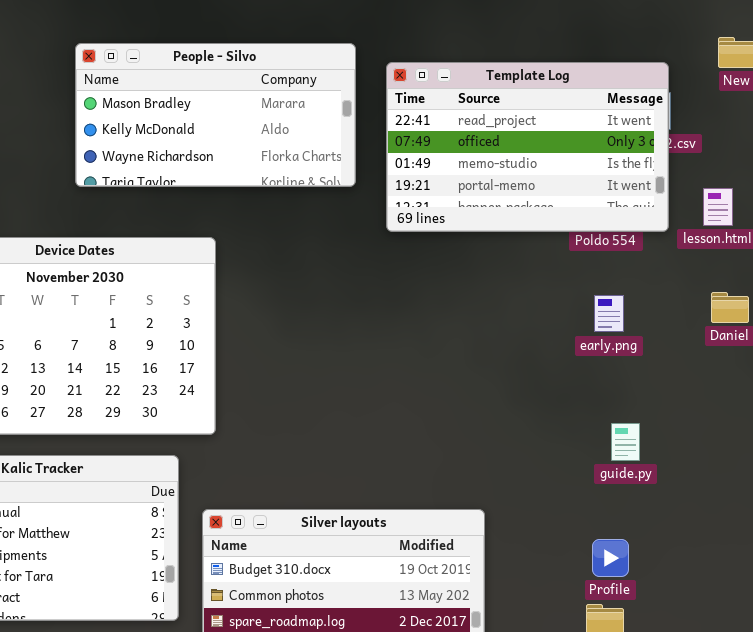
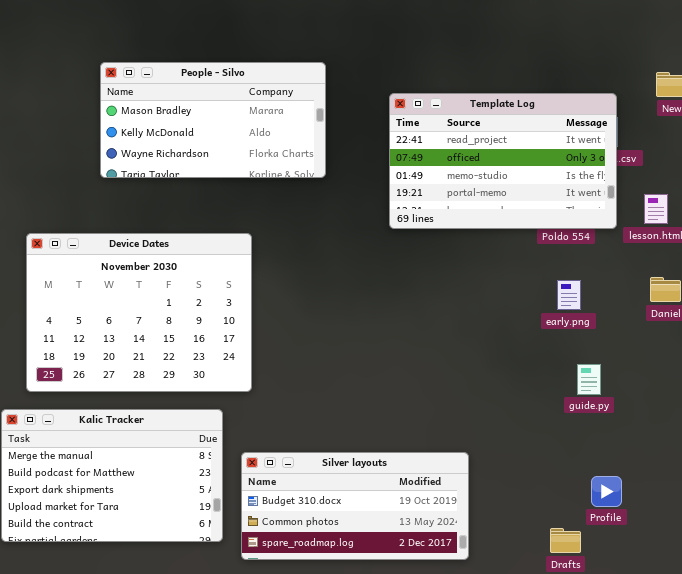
People - Silvo: [75,43,356,187] -> [100,62,326,178], moved
guide.py: [611,423,640,461] -> [577,364,601,395], moved
Profile: [592,539,629,577] -> [591,476,622,507], moved

